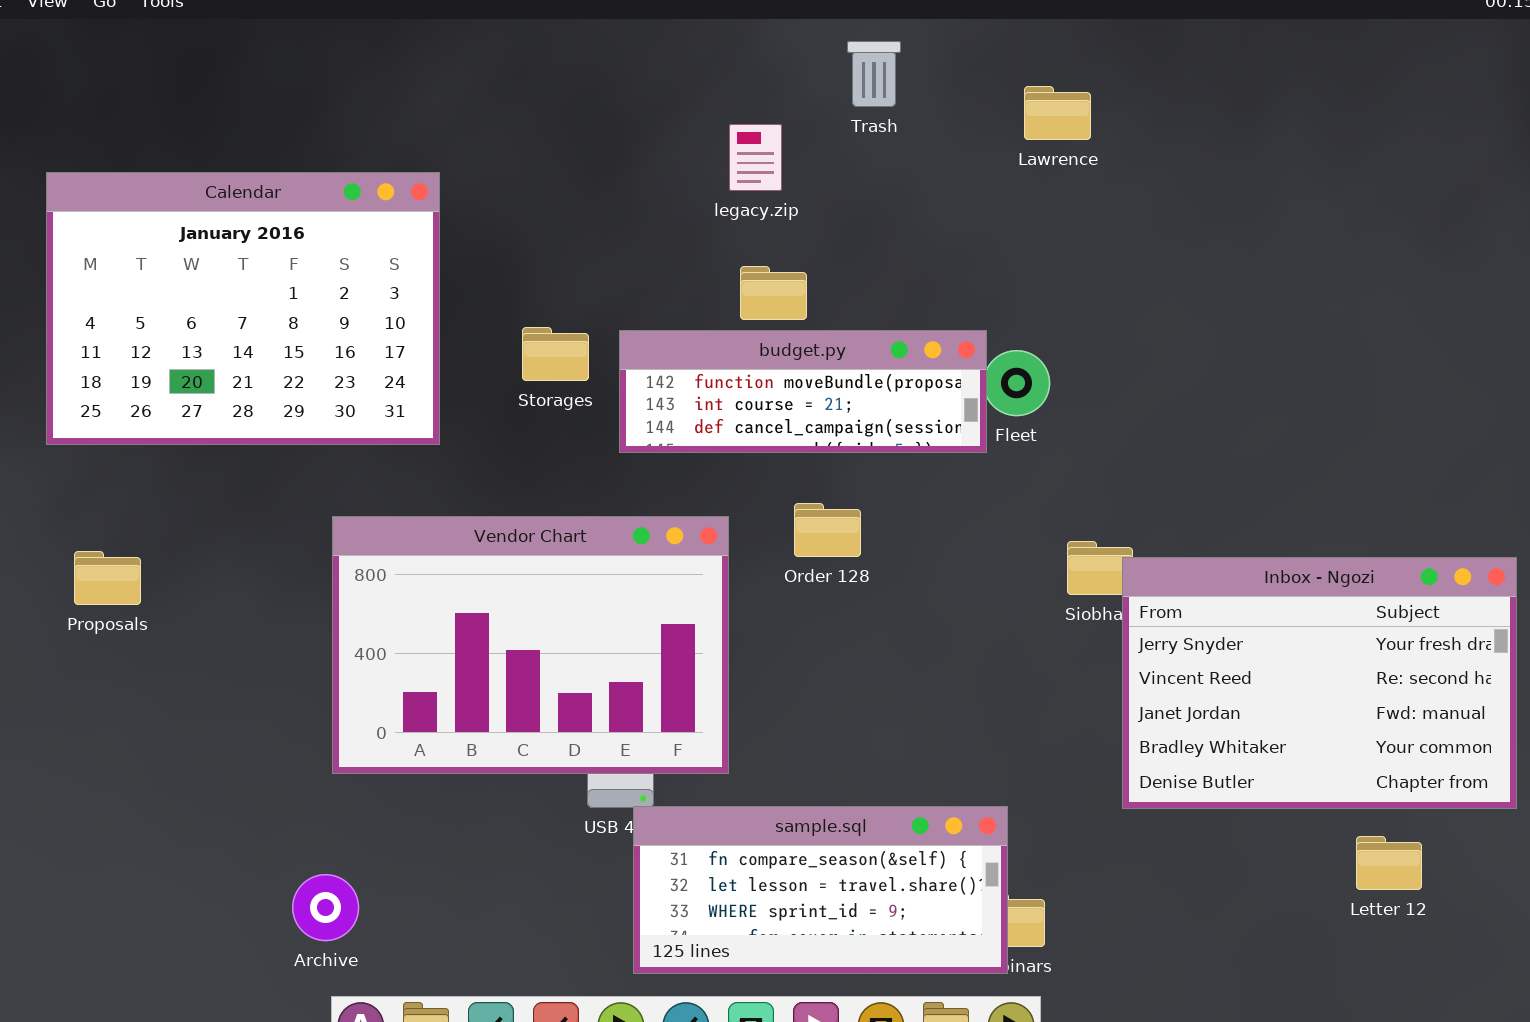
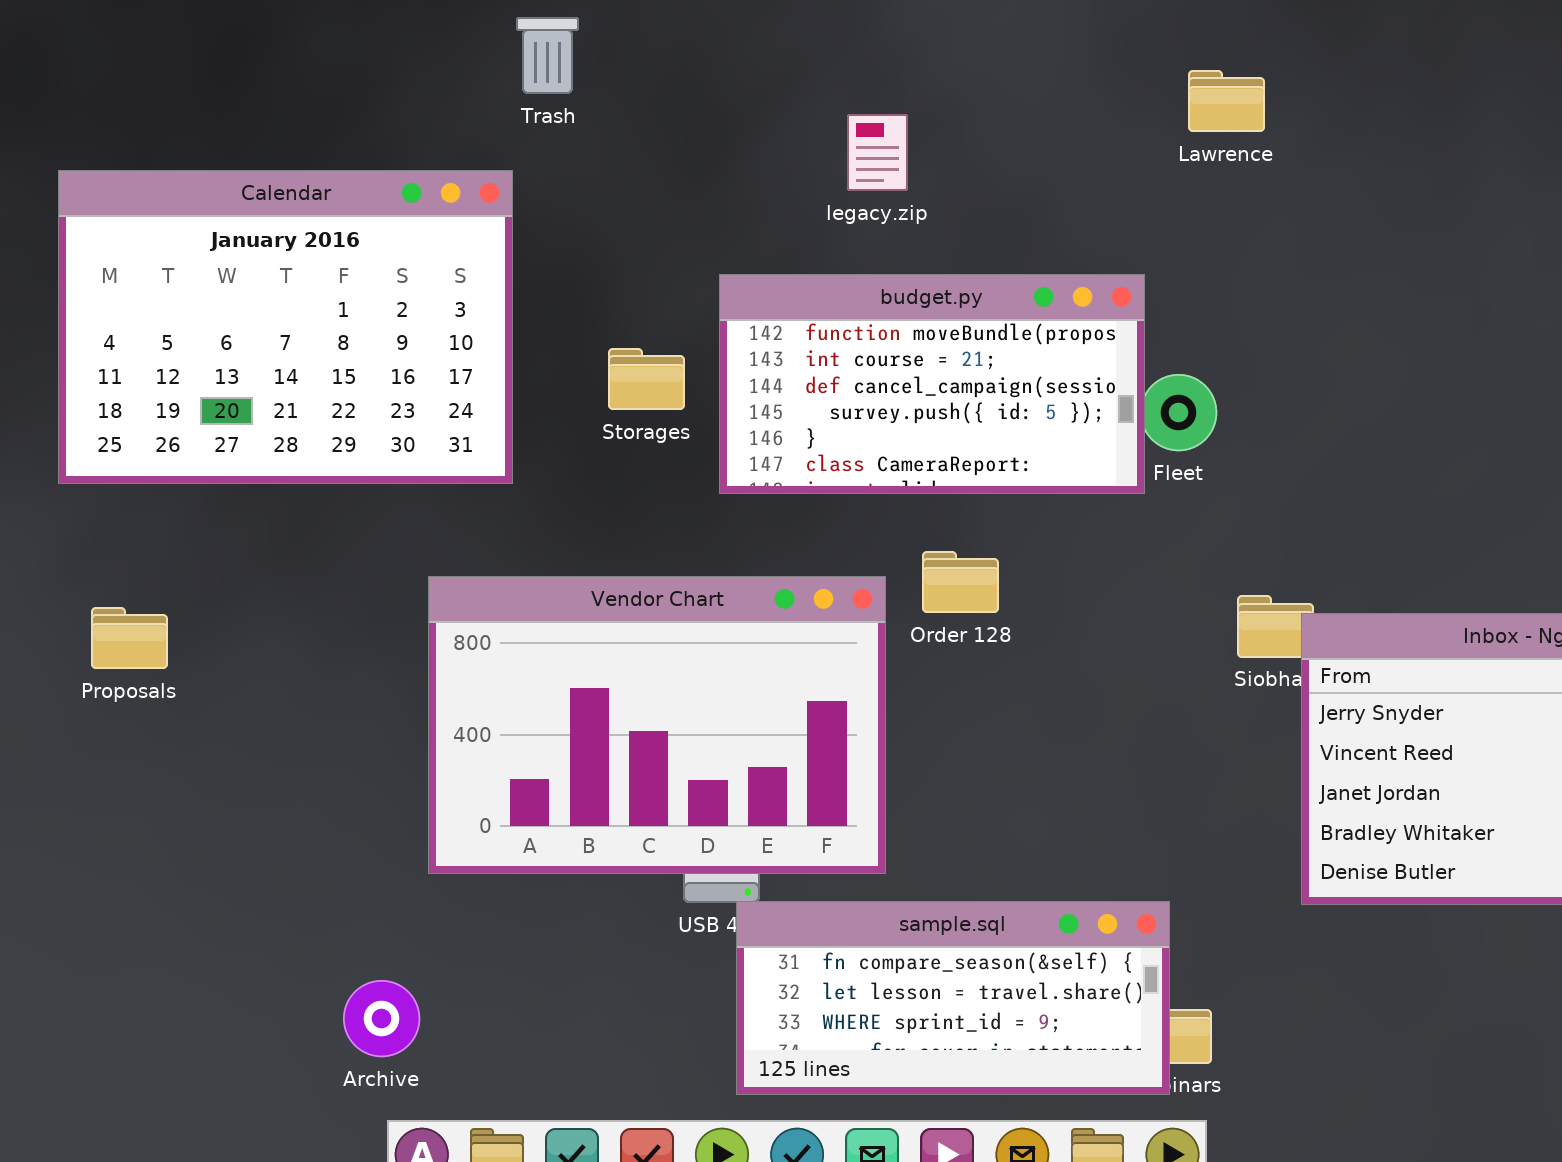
Trash: [847,41,901,107] -> [516,17,579,94], moved
budget.py: [619,330,987,453] -> [719,274,1145,494], resized
Vendor Chart: [332,516,729,774] -> [428,576,886,874], moved

